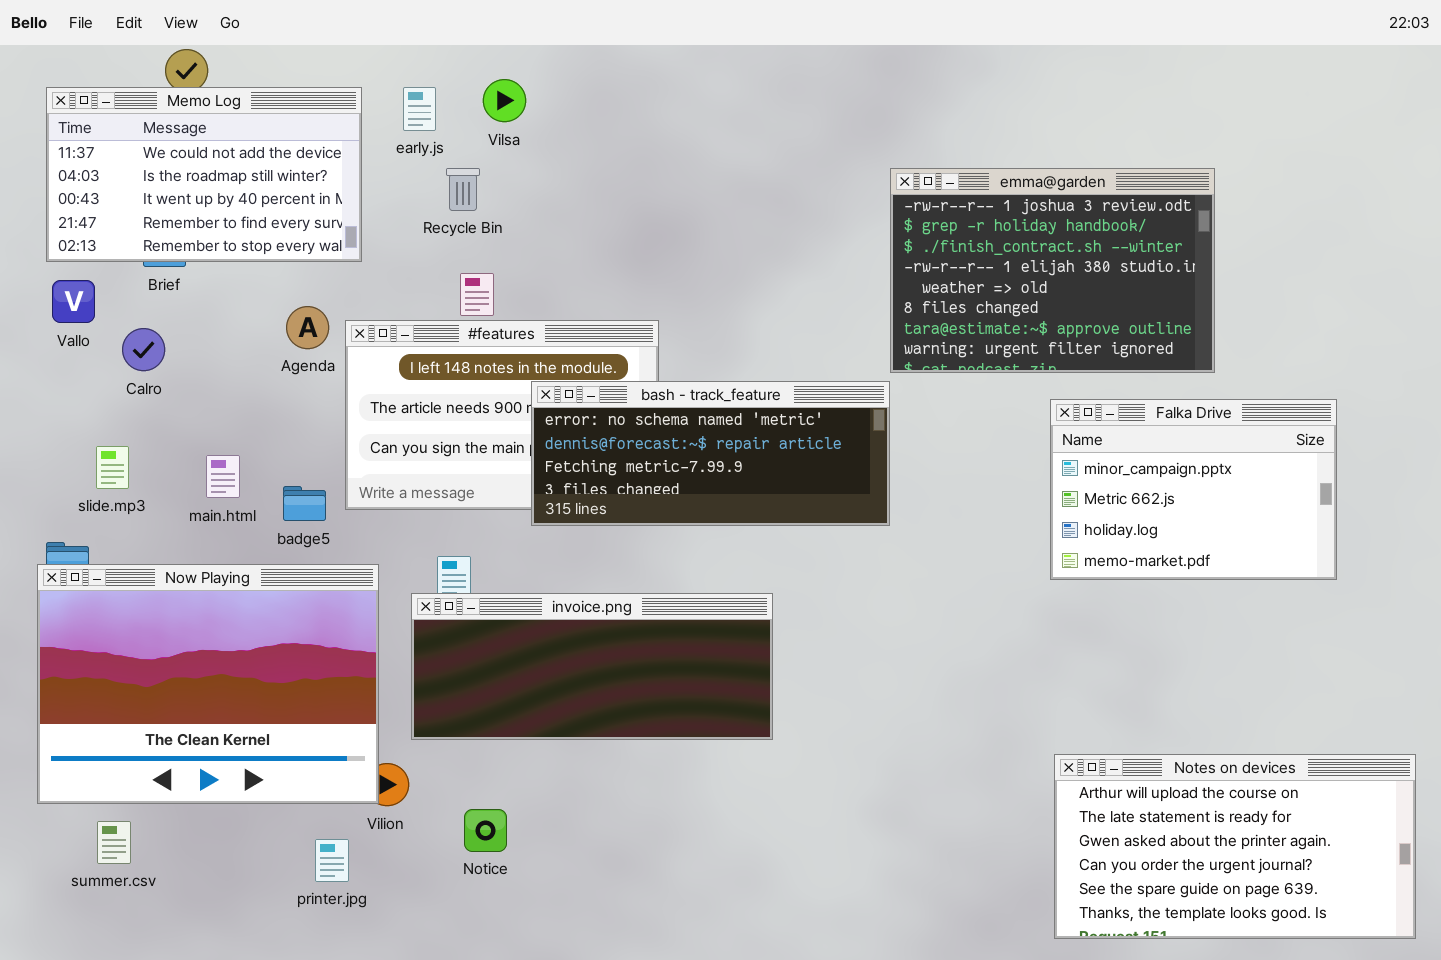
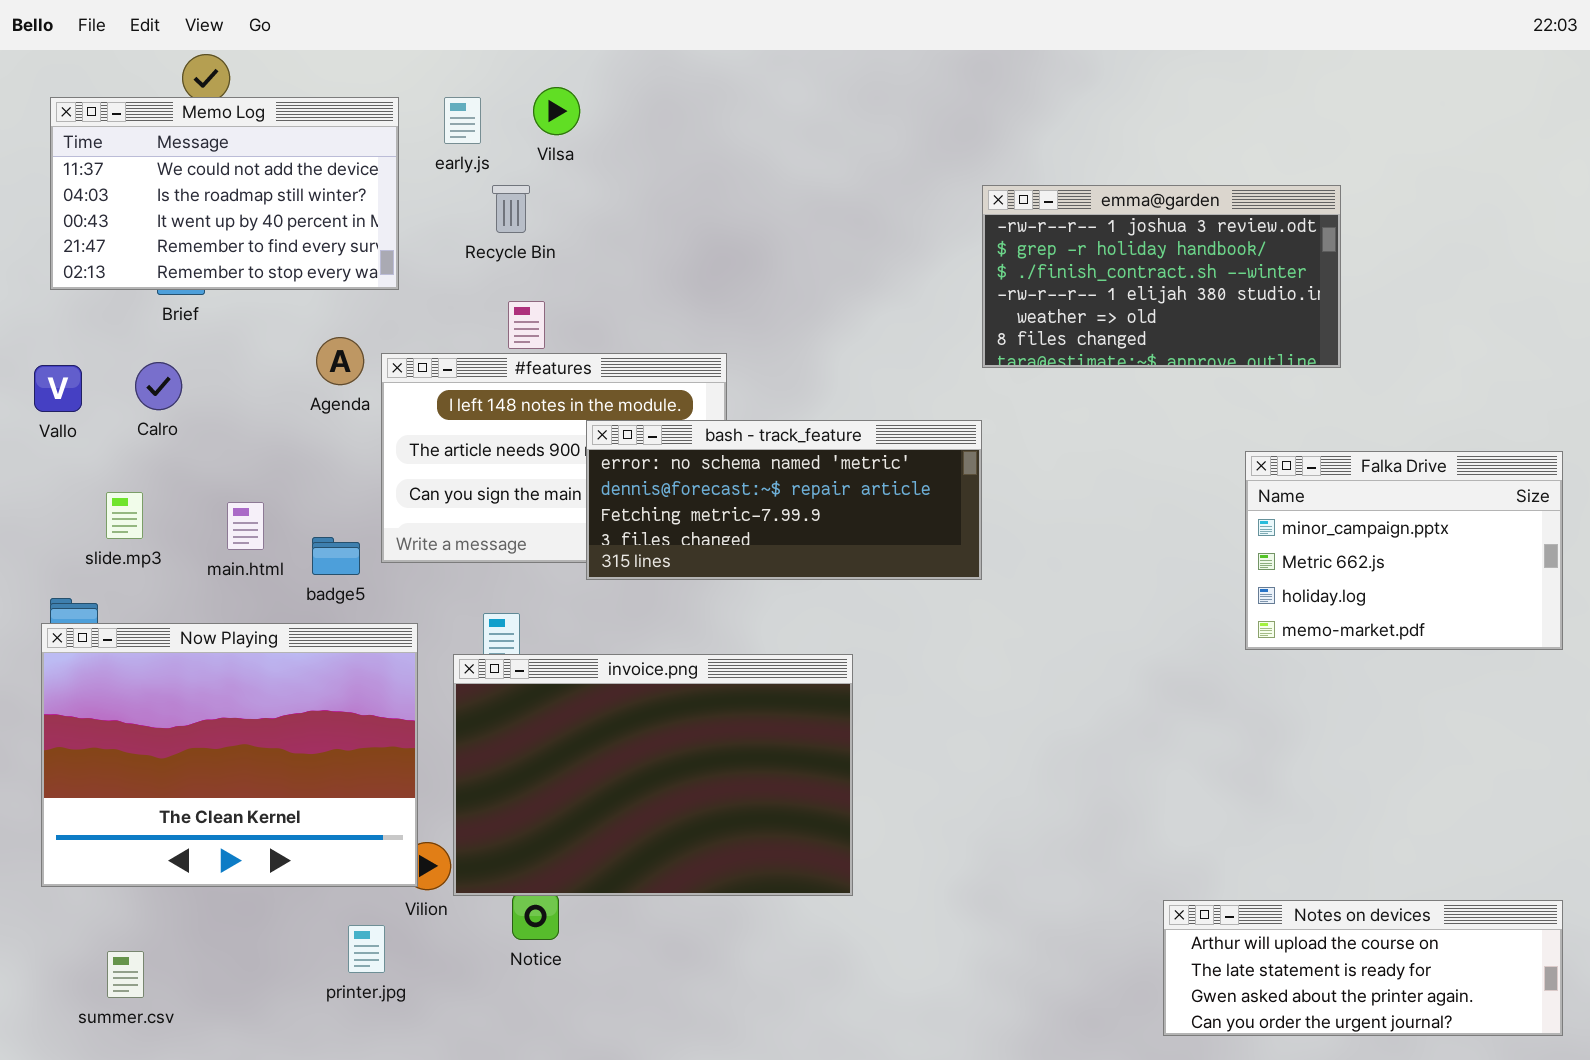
emma@garden: [890,168,1215,373] -> [982,185,1341,368], resized
Vallo: [52,280,95,323] -> [34,365,82,412], moved
Falka Drive: [1050,399,1337,580] -> [1245,451,1563,650], moved
invoice.png: [411,593,773,740] -> [453,654,853,896], resized
Notes on devices: [1054,754,1416,939] -> [1163,900,1563,1036], resized
summer.csv: [97,821,131,864] -> [107,951,144,998], moved

